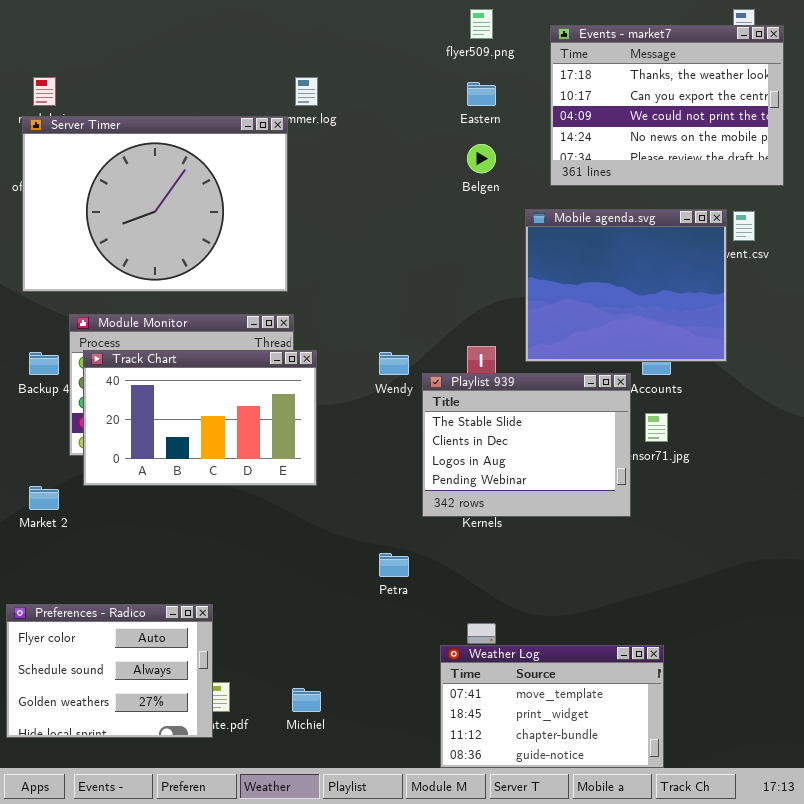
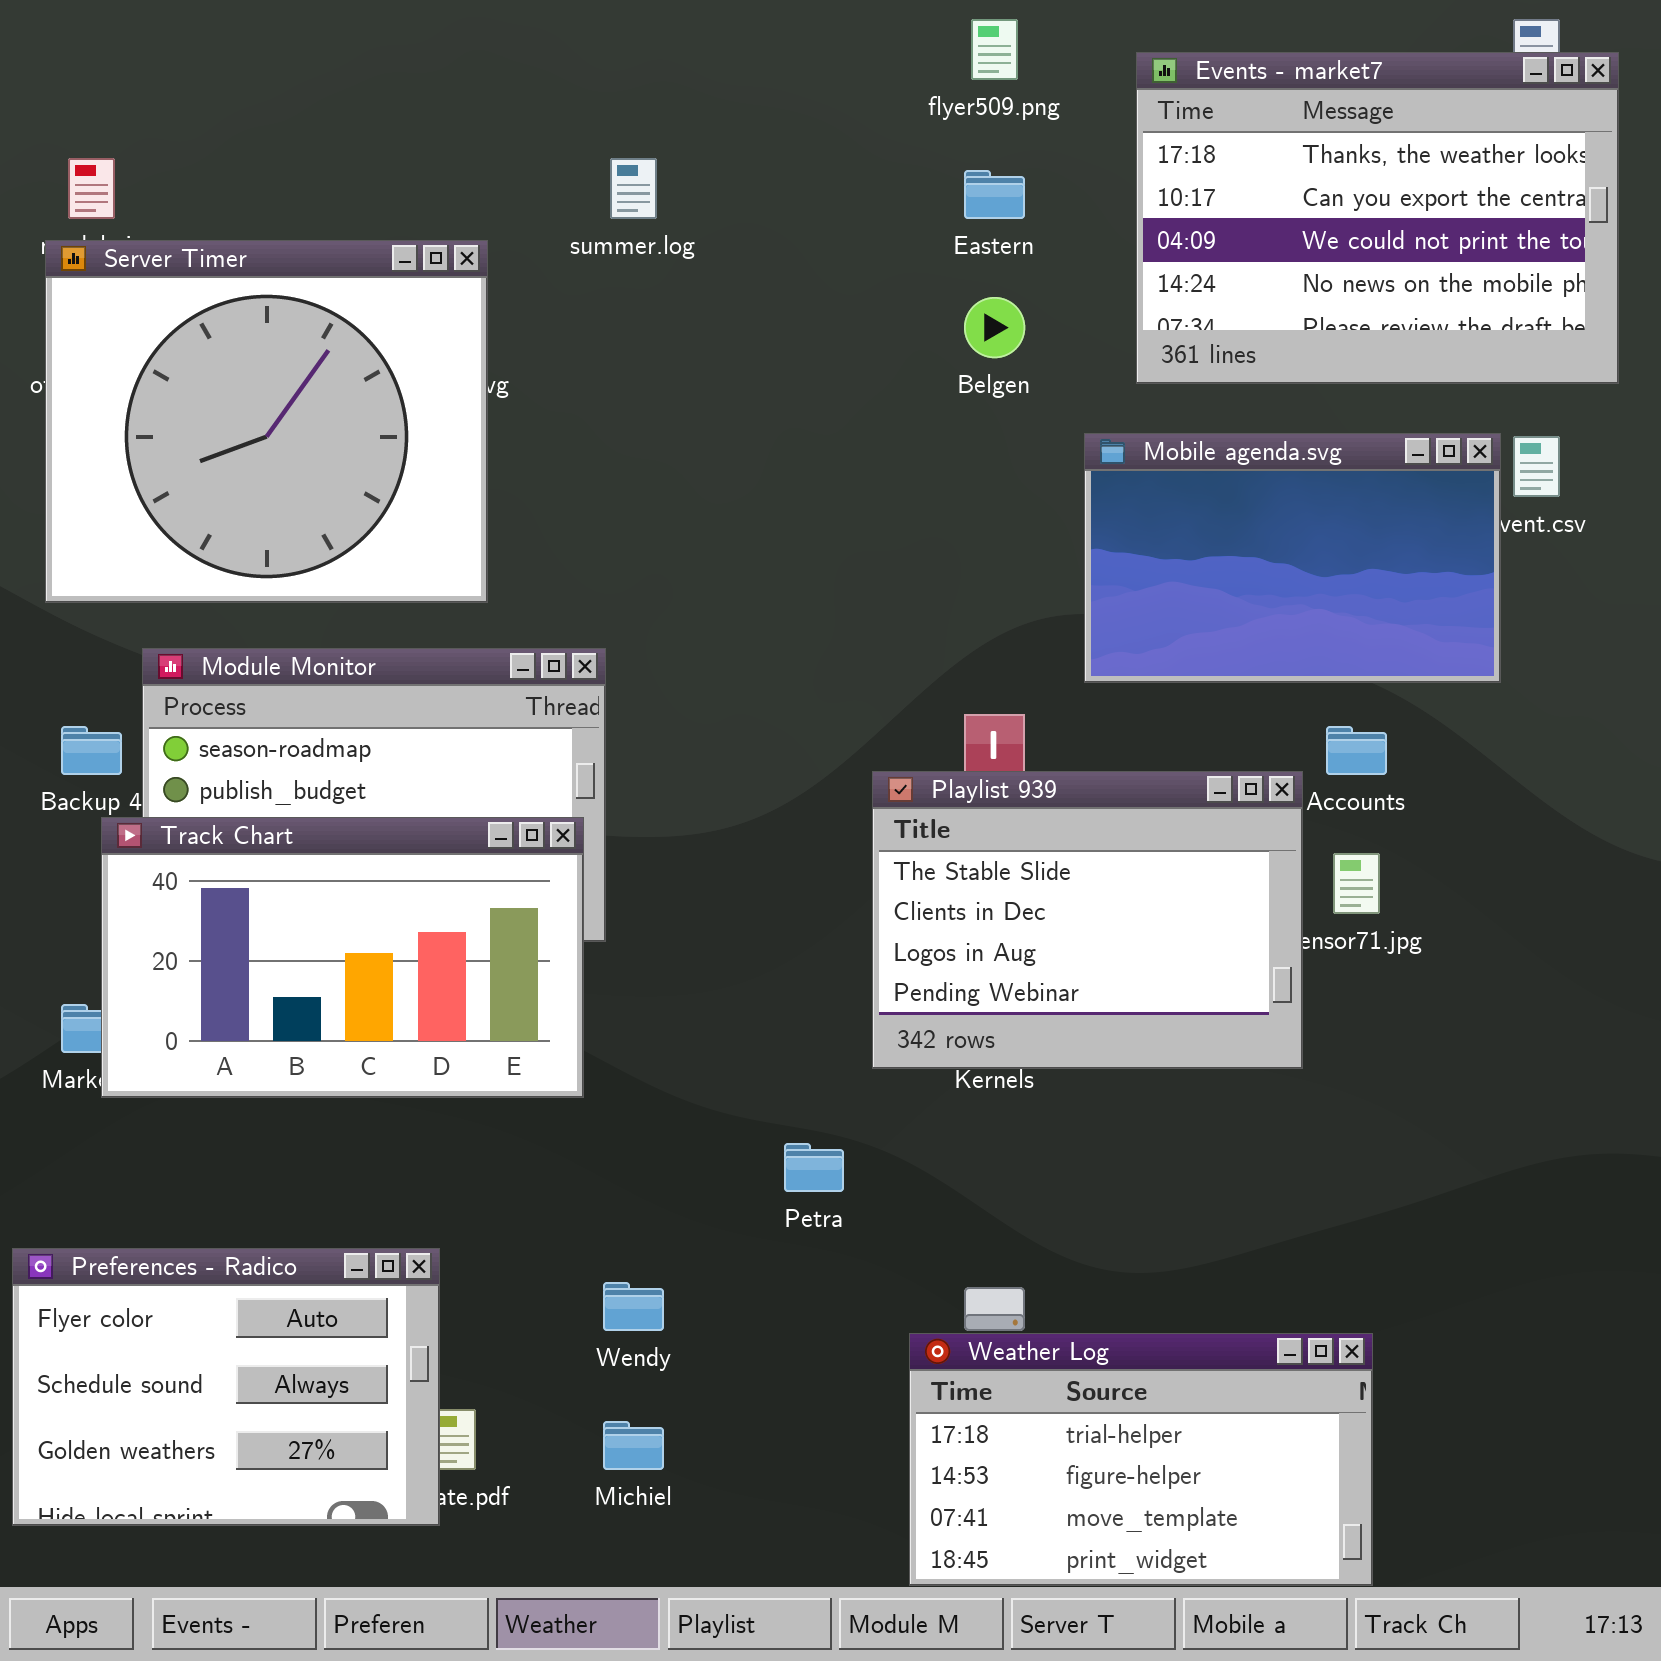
Server Timer: [22,116,288,292] -> [45,240,488,603], resized
Mobile agenda.svg: [525,209,727,362] -> [1084,433,1501,683], resized
Track Chart: [83,350,317,486] -> [101,817,584,1098], moved
Wendy: [379,352,409,375] -> [603,1282,664,1331], moved
Weather Log: [440,645,664,768] -> [909,1333,1373,1586], scrolled up 2 rows

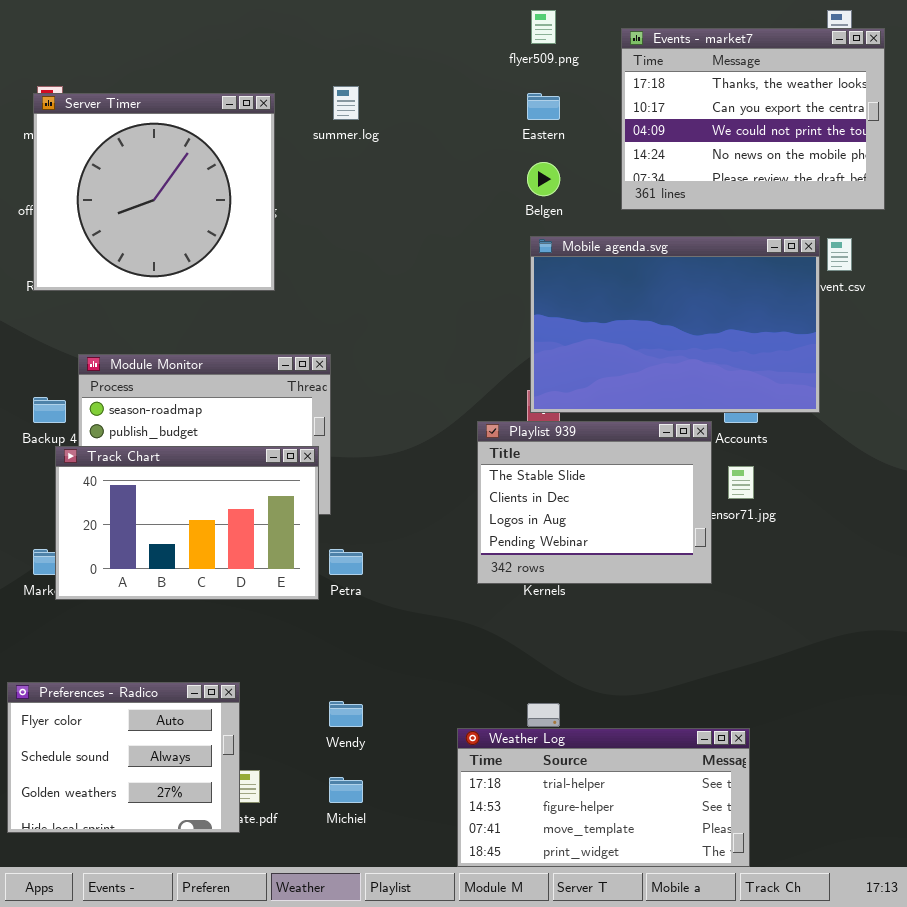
Server Timer: [45,240,488,603] -> [33,93,275,291], moved
Mobile agenda.svg: [1084,433,1501,683] -> [530,236,820,413], resized
Petra: [784,1143,844,1192] -> [329,549,363,575], moved
Weather Log: [909,1333,1373,1586] -> [457,728,750,867], resized

